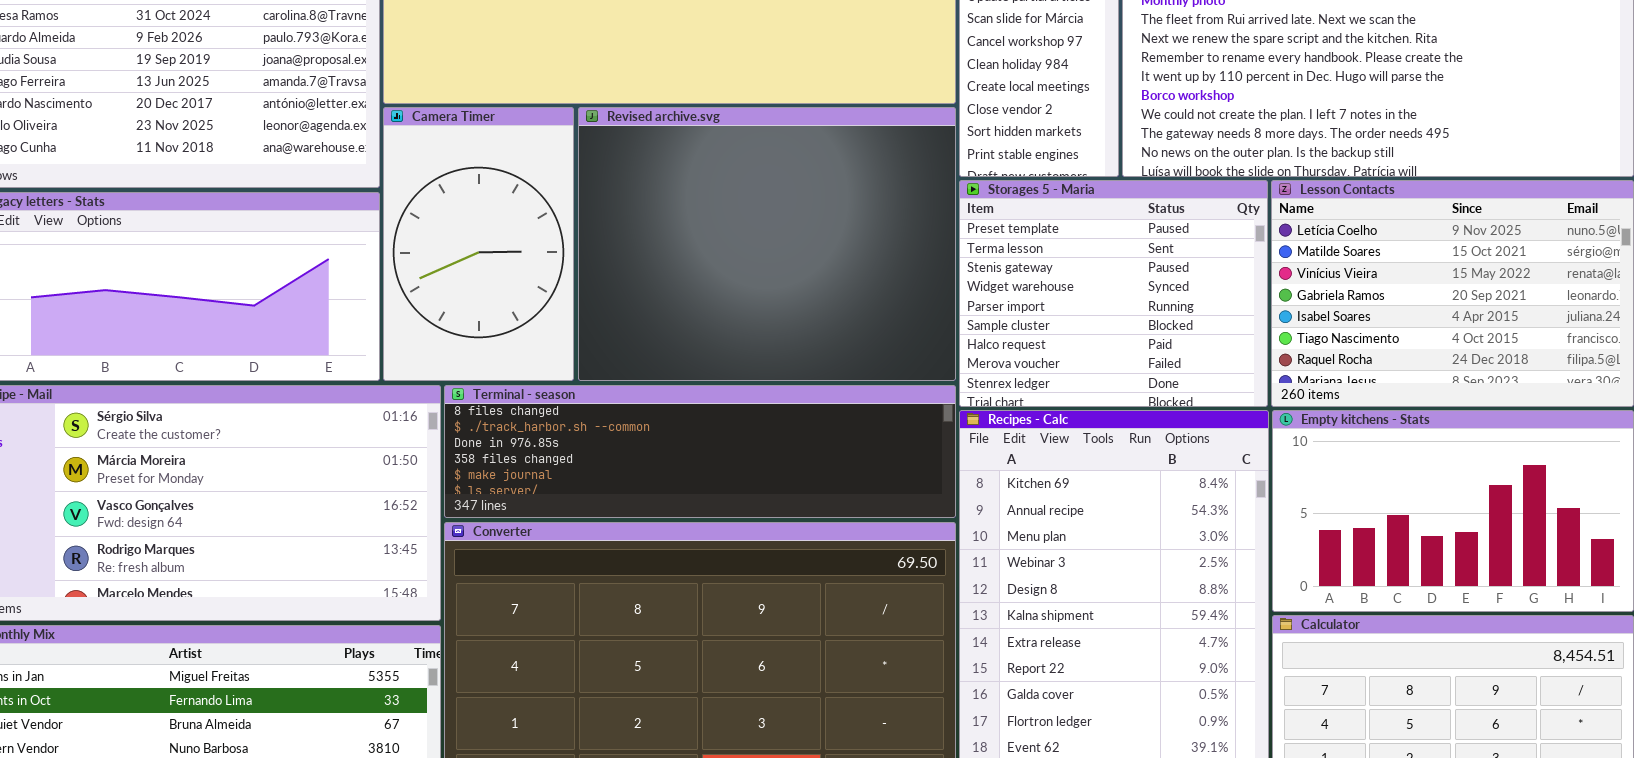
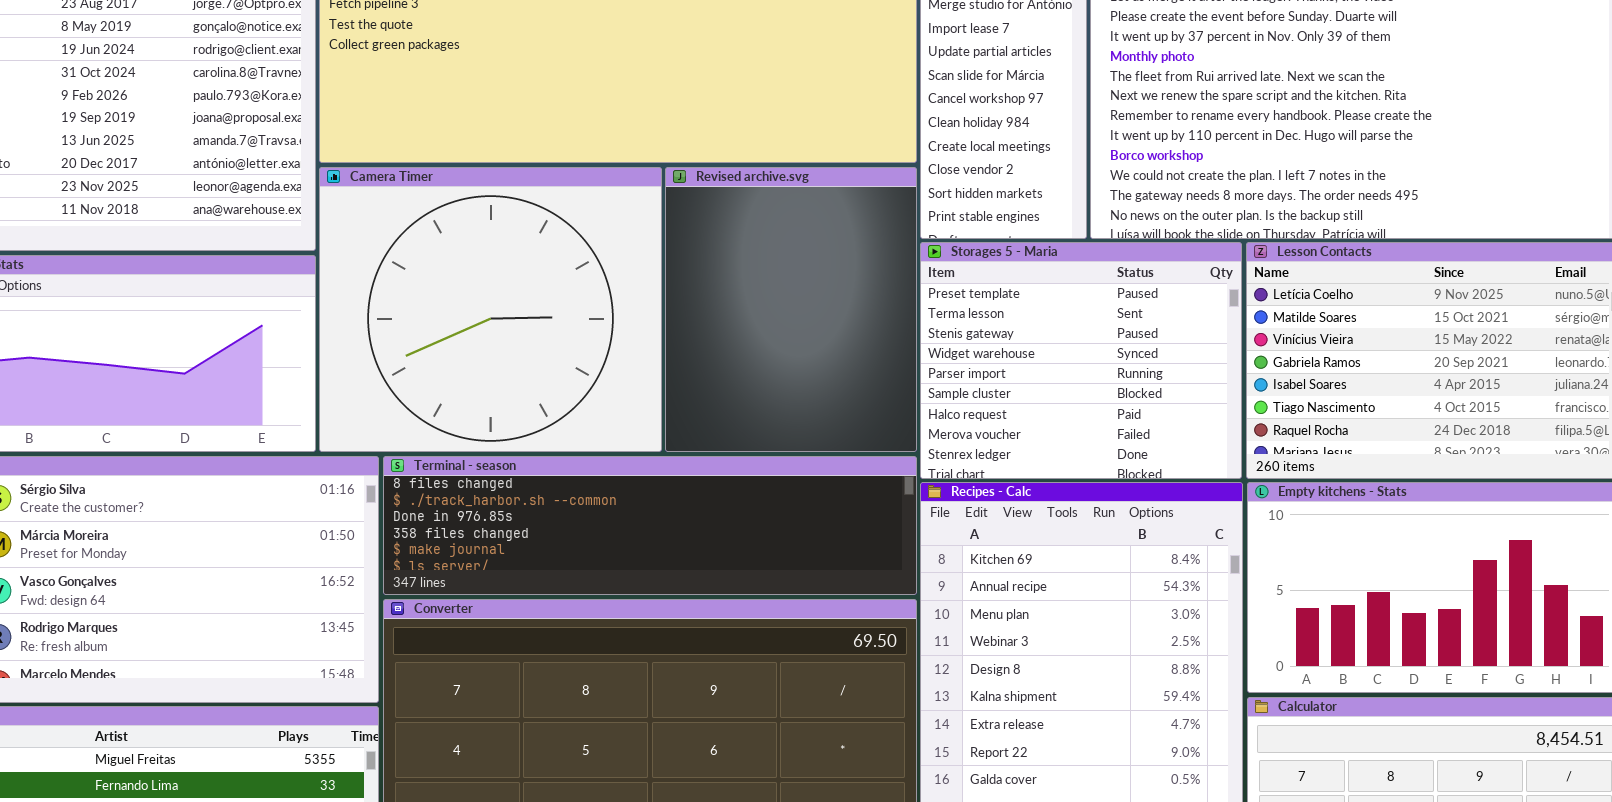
Camera Timer: [383,107,574,381] -> [319,167,662,452], resized
Revised archive.svg: [578,107,956,381] -> [665,167,917,452], resized

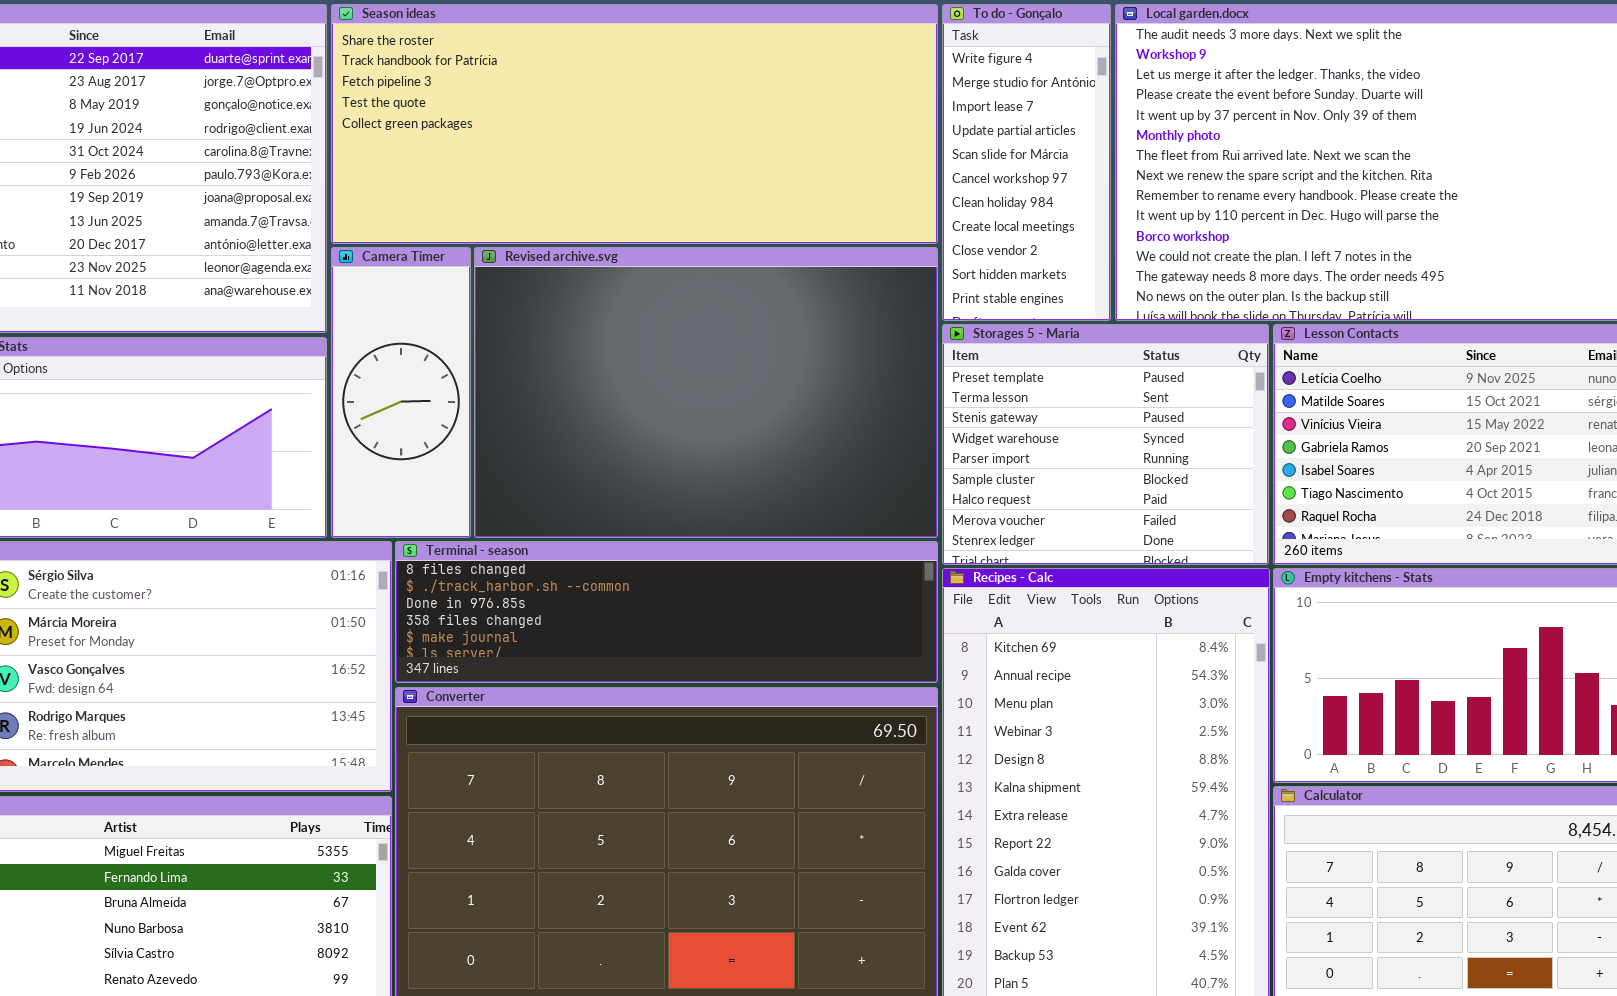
Camera Timer: [319,167,662,452] -> [331,247,471,538], resized
Revised archive.svg: [665,167,917,452] -> [474,247,938,538], resized

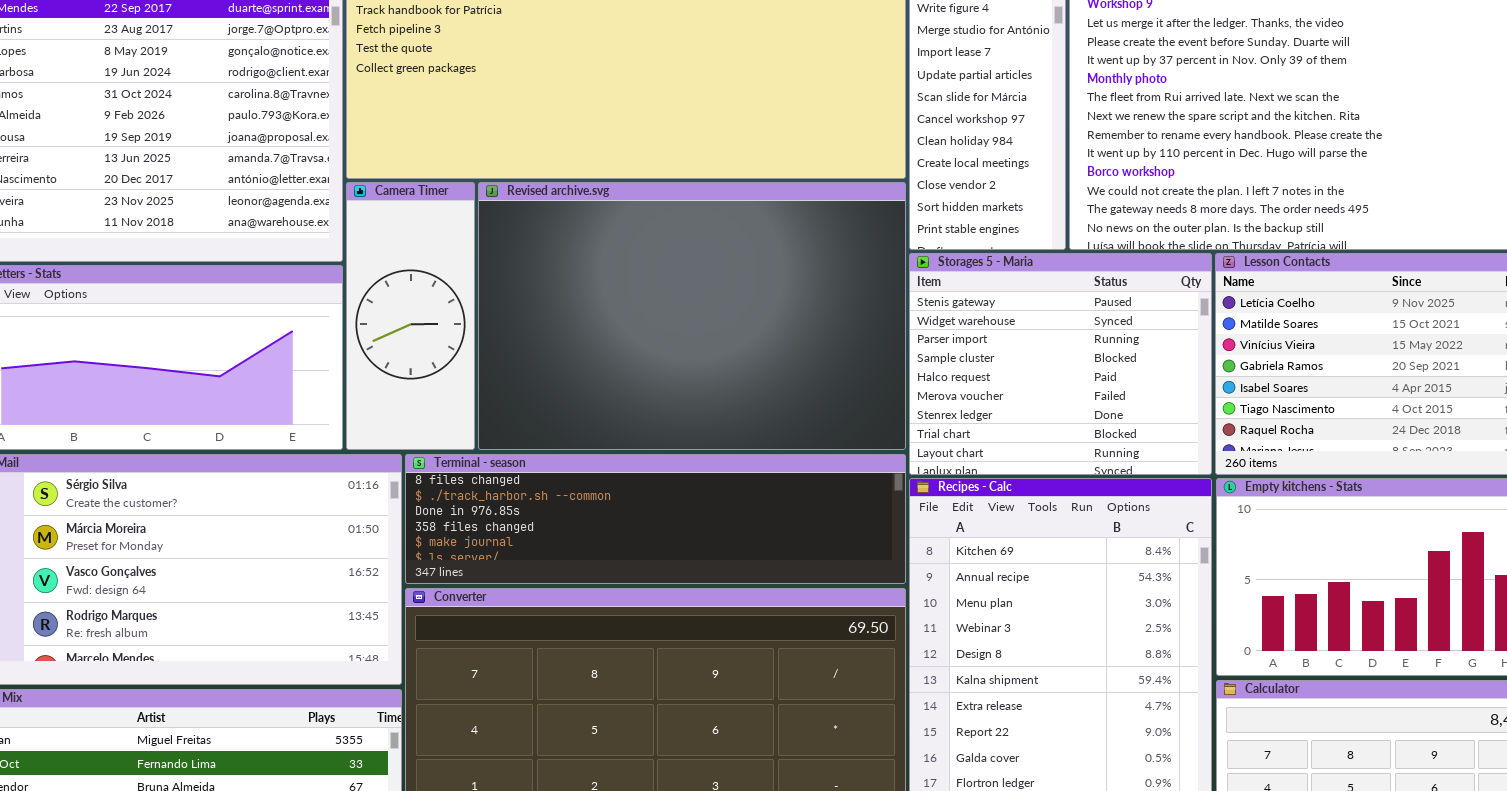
Storages 5 - Maria: [942,324,1269,565] -> [909,253,1212,475], scrolled down 2 rows

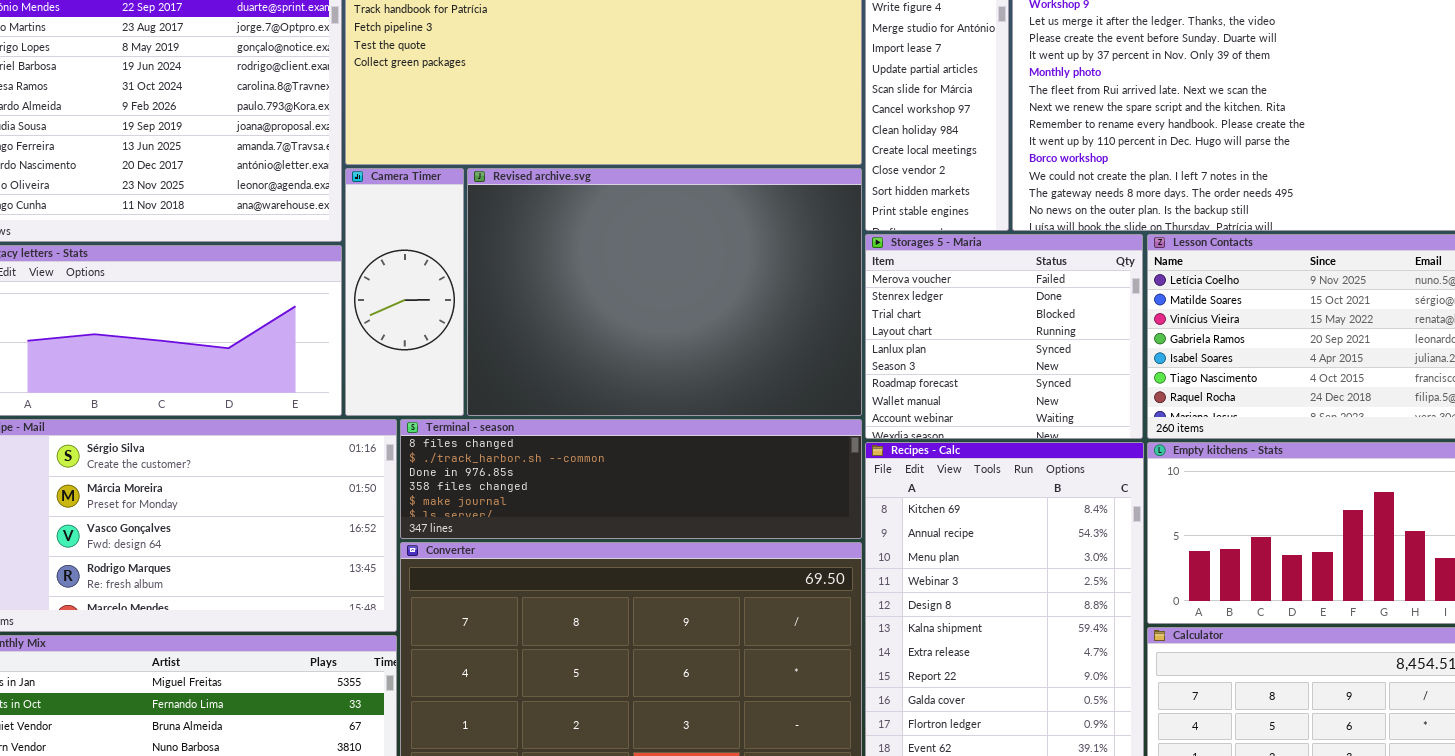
Storages 5 - Maria: [909,253,1212,475] -> [865,234,1143,439], scrolled down 5 rows

